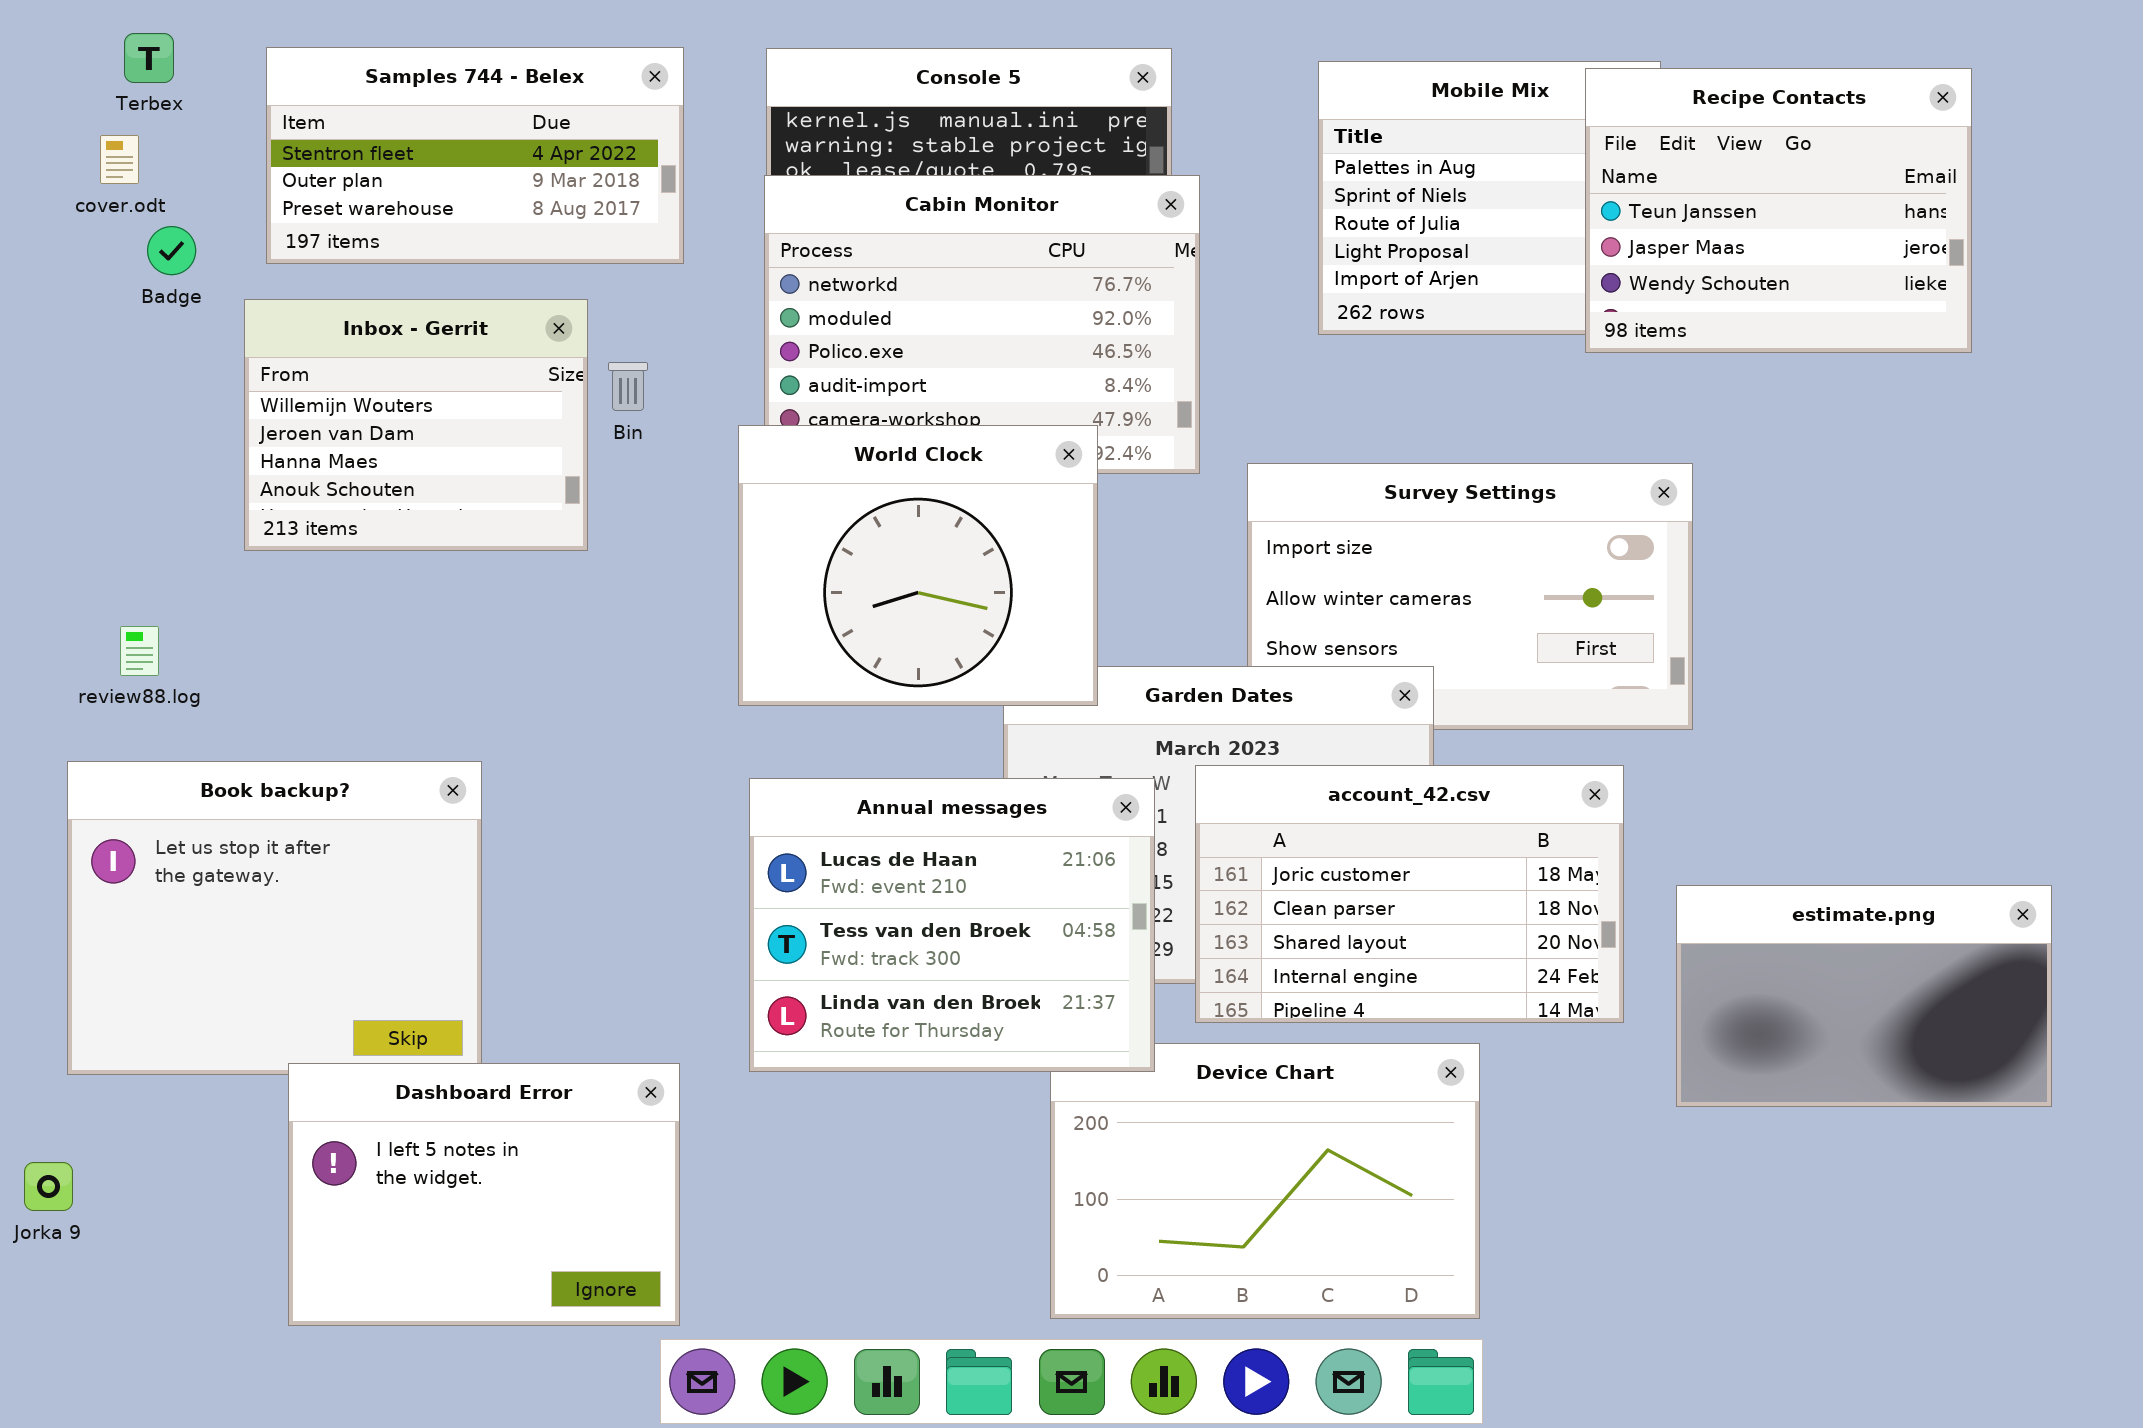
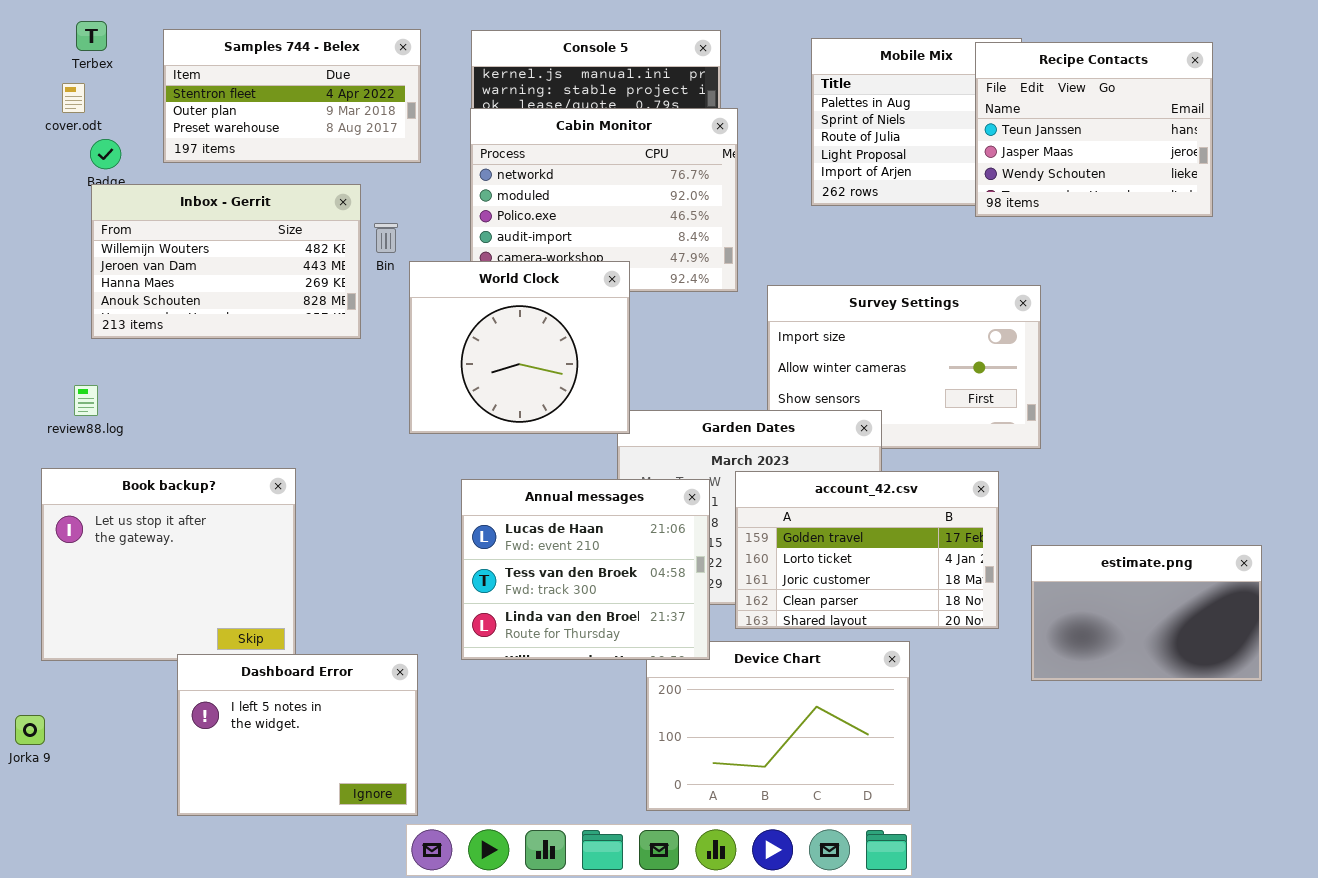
Inbox - Gerrit: [244,299,588,551] -> [91,184,361,339], resized
World Clock: [738,425,1098,706] -> [409,261,630,434], moved
account_42.csv: [1195,765,1624,1023] -> [735,471,999,629], scrolled up 2 rows

